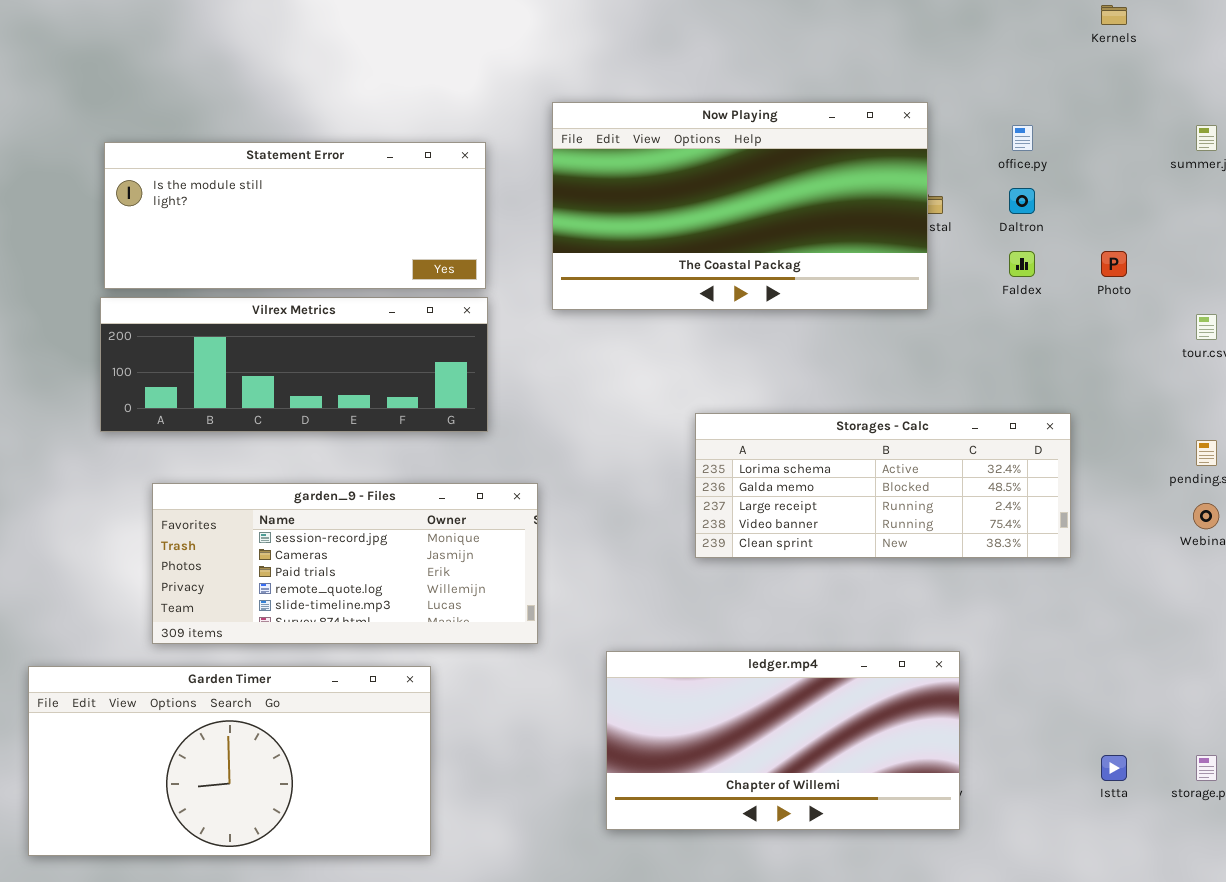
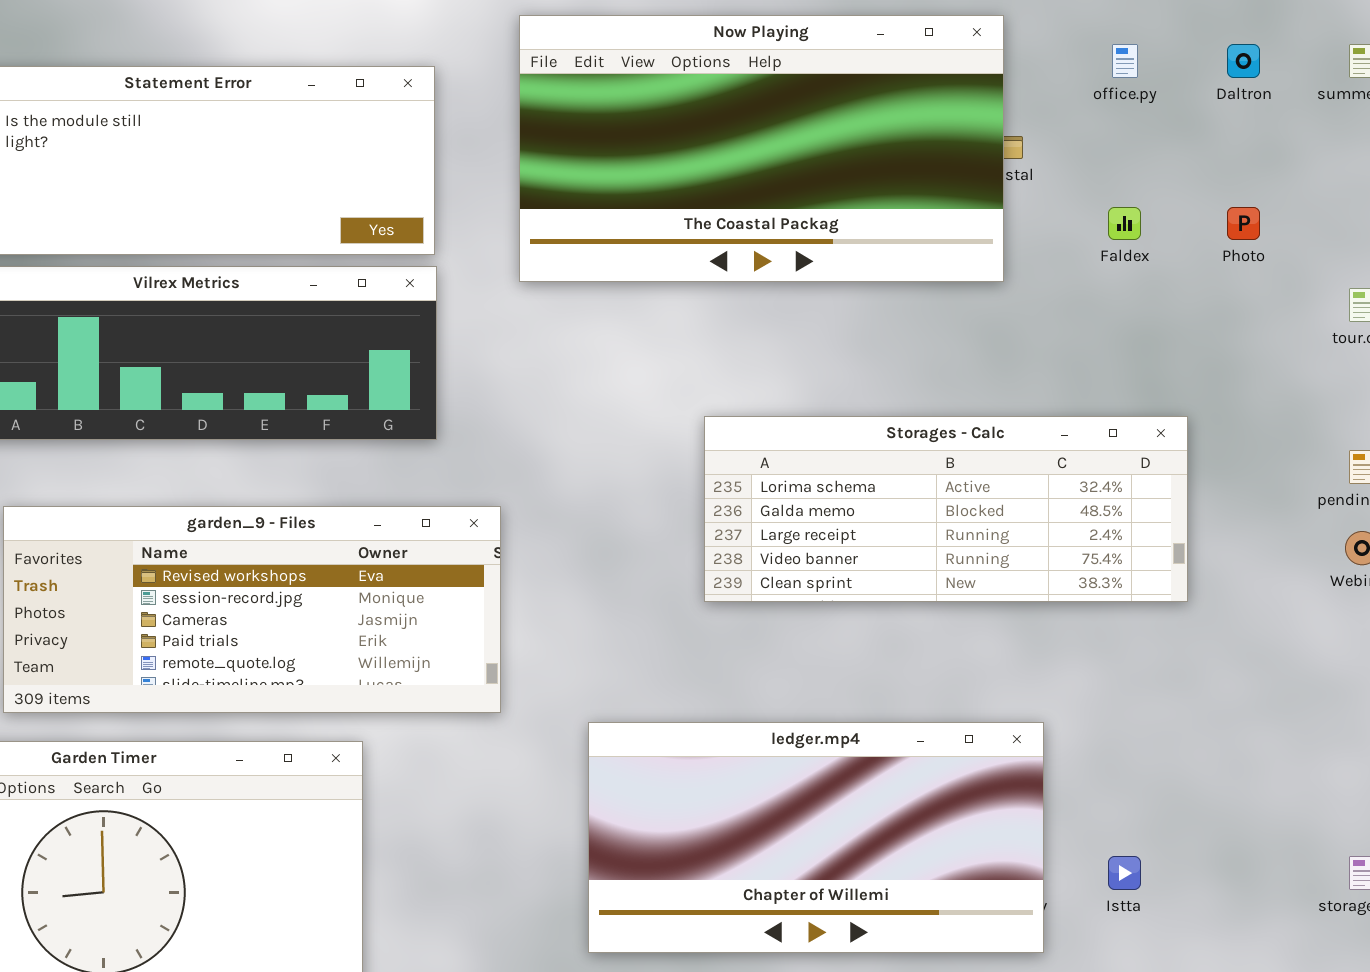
Daltron: [1009,188,1035,214] -> [1227,44,1260,78], moved
garden_9 - Files: [152,483,538,644] -> [3,506,501,713], scrolled up 1 row
Istta: [1101,755,1127,781] -> [1108,856,1141,890], moved

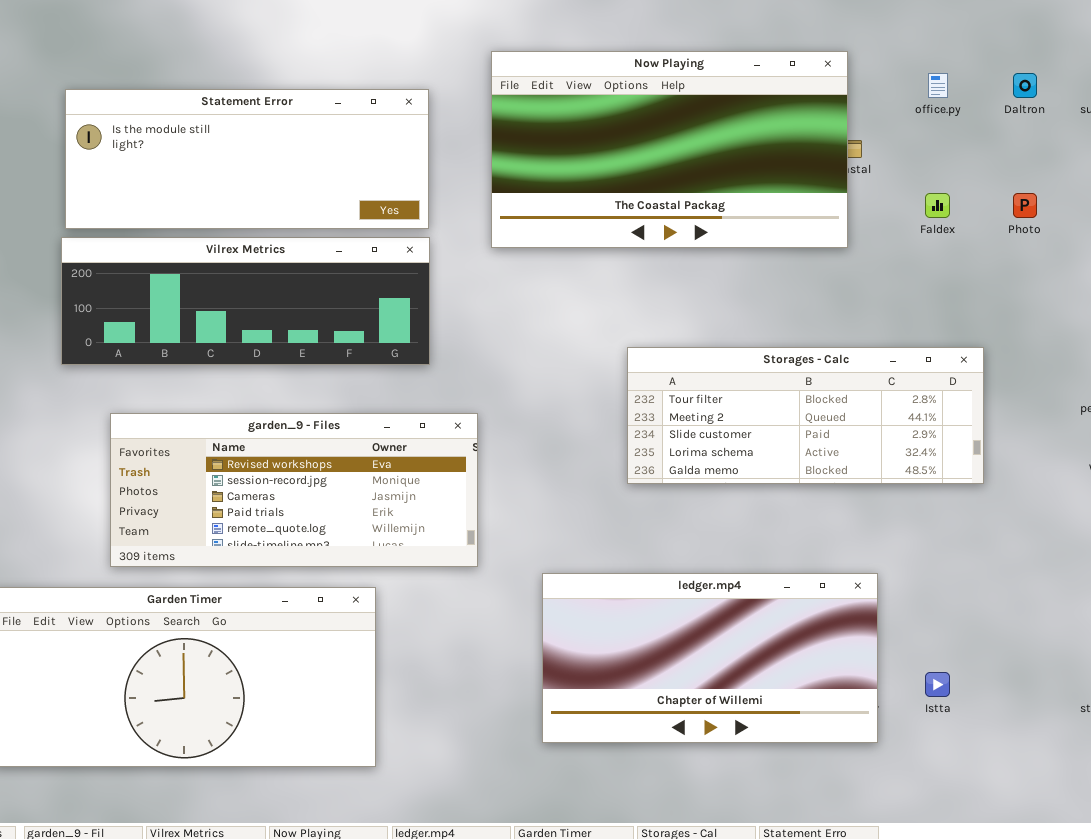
Storages - Calc: [704,416,1188,602] -> [627,347,984,484], scrolled up 3 rows

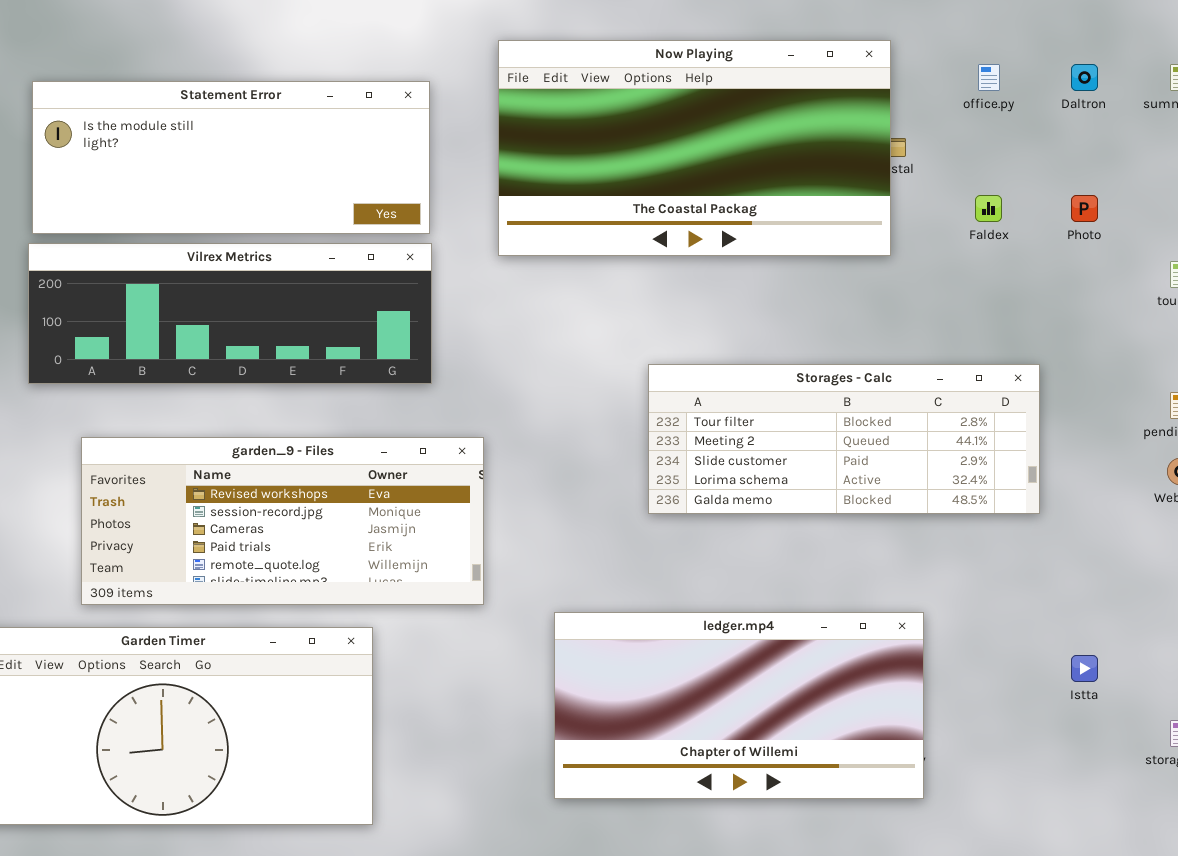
Istta: [925,672,950,697] -> [1071,655,1098,682], moved

